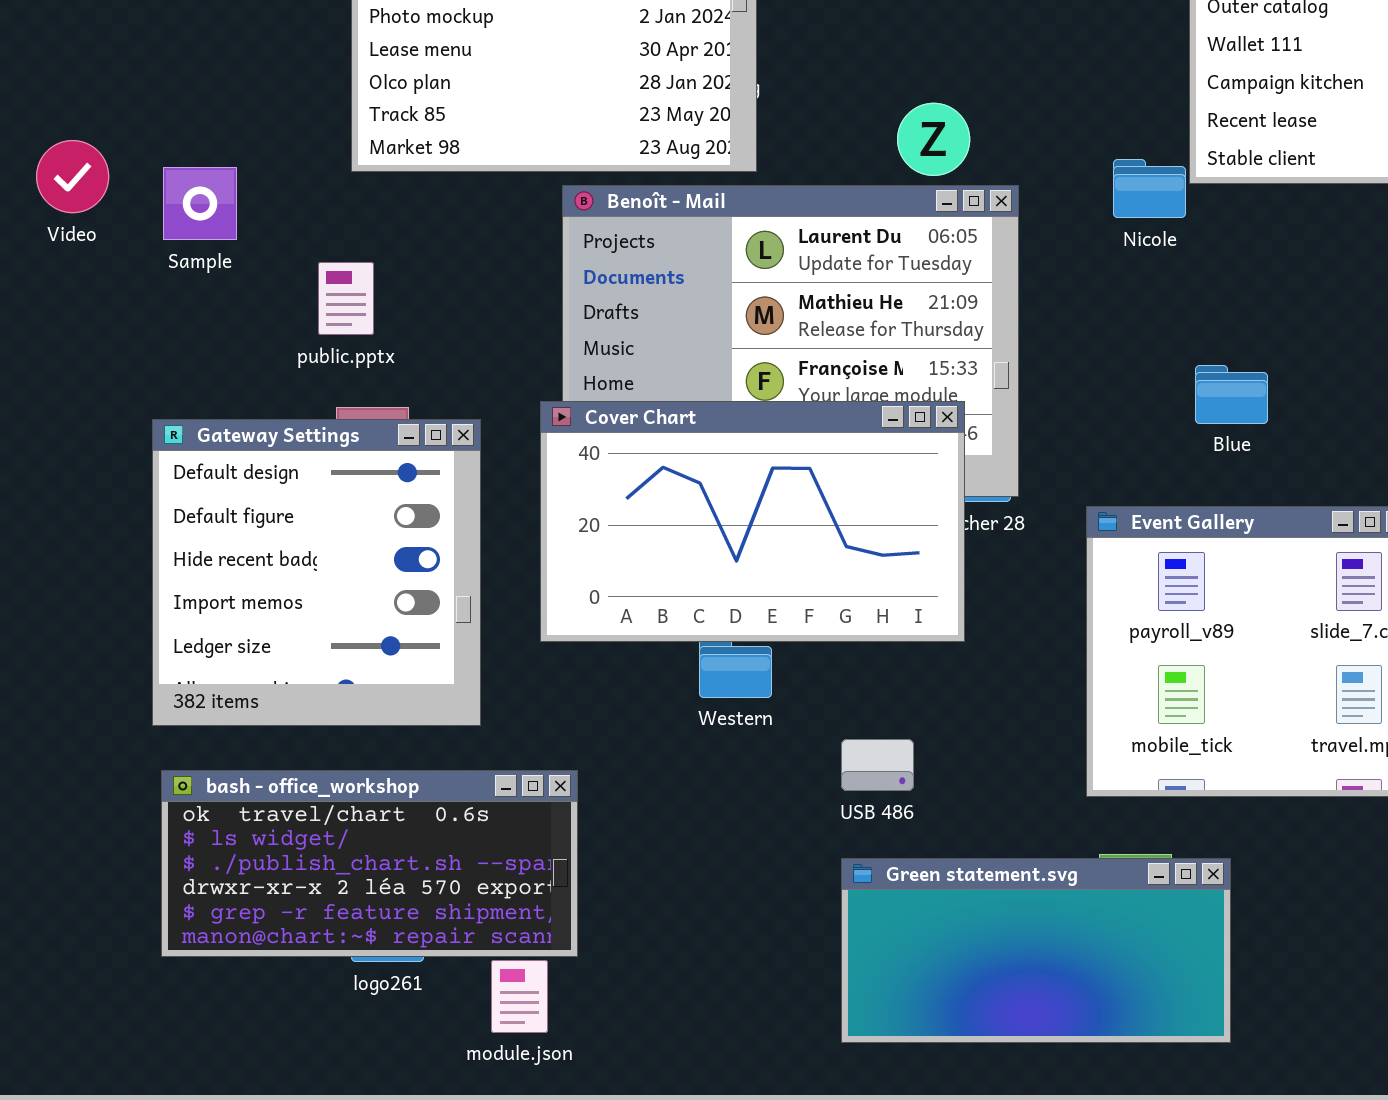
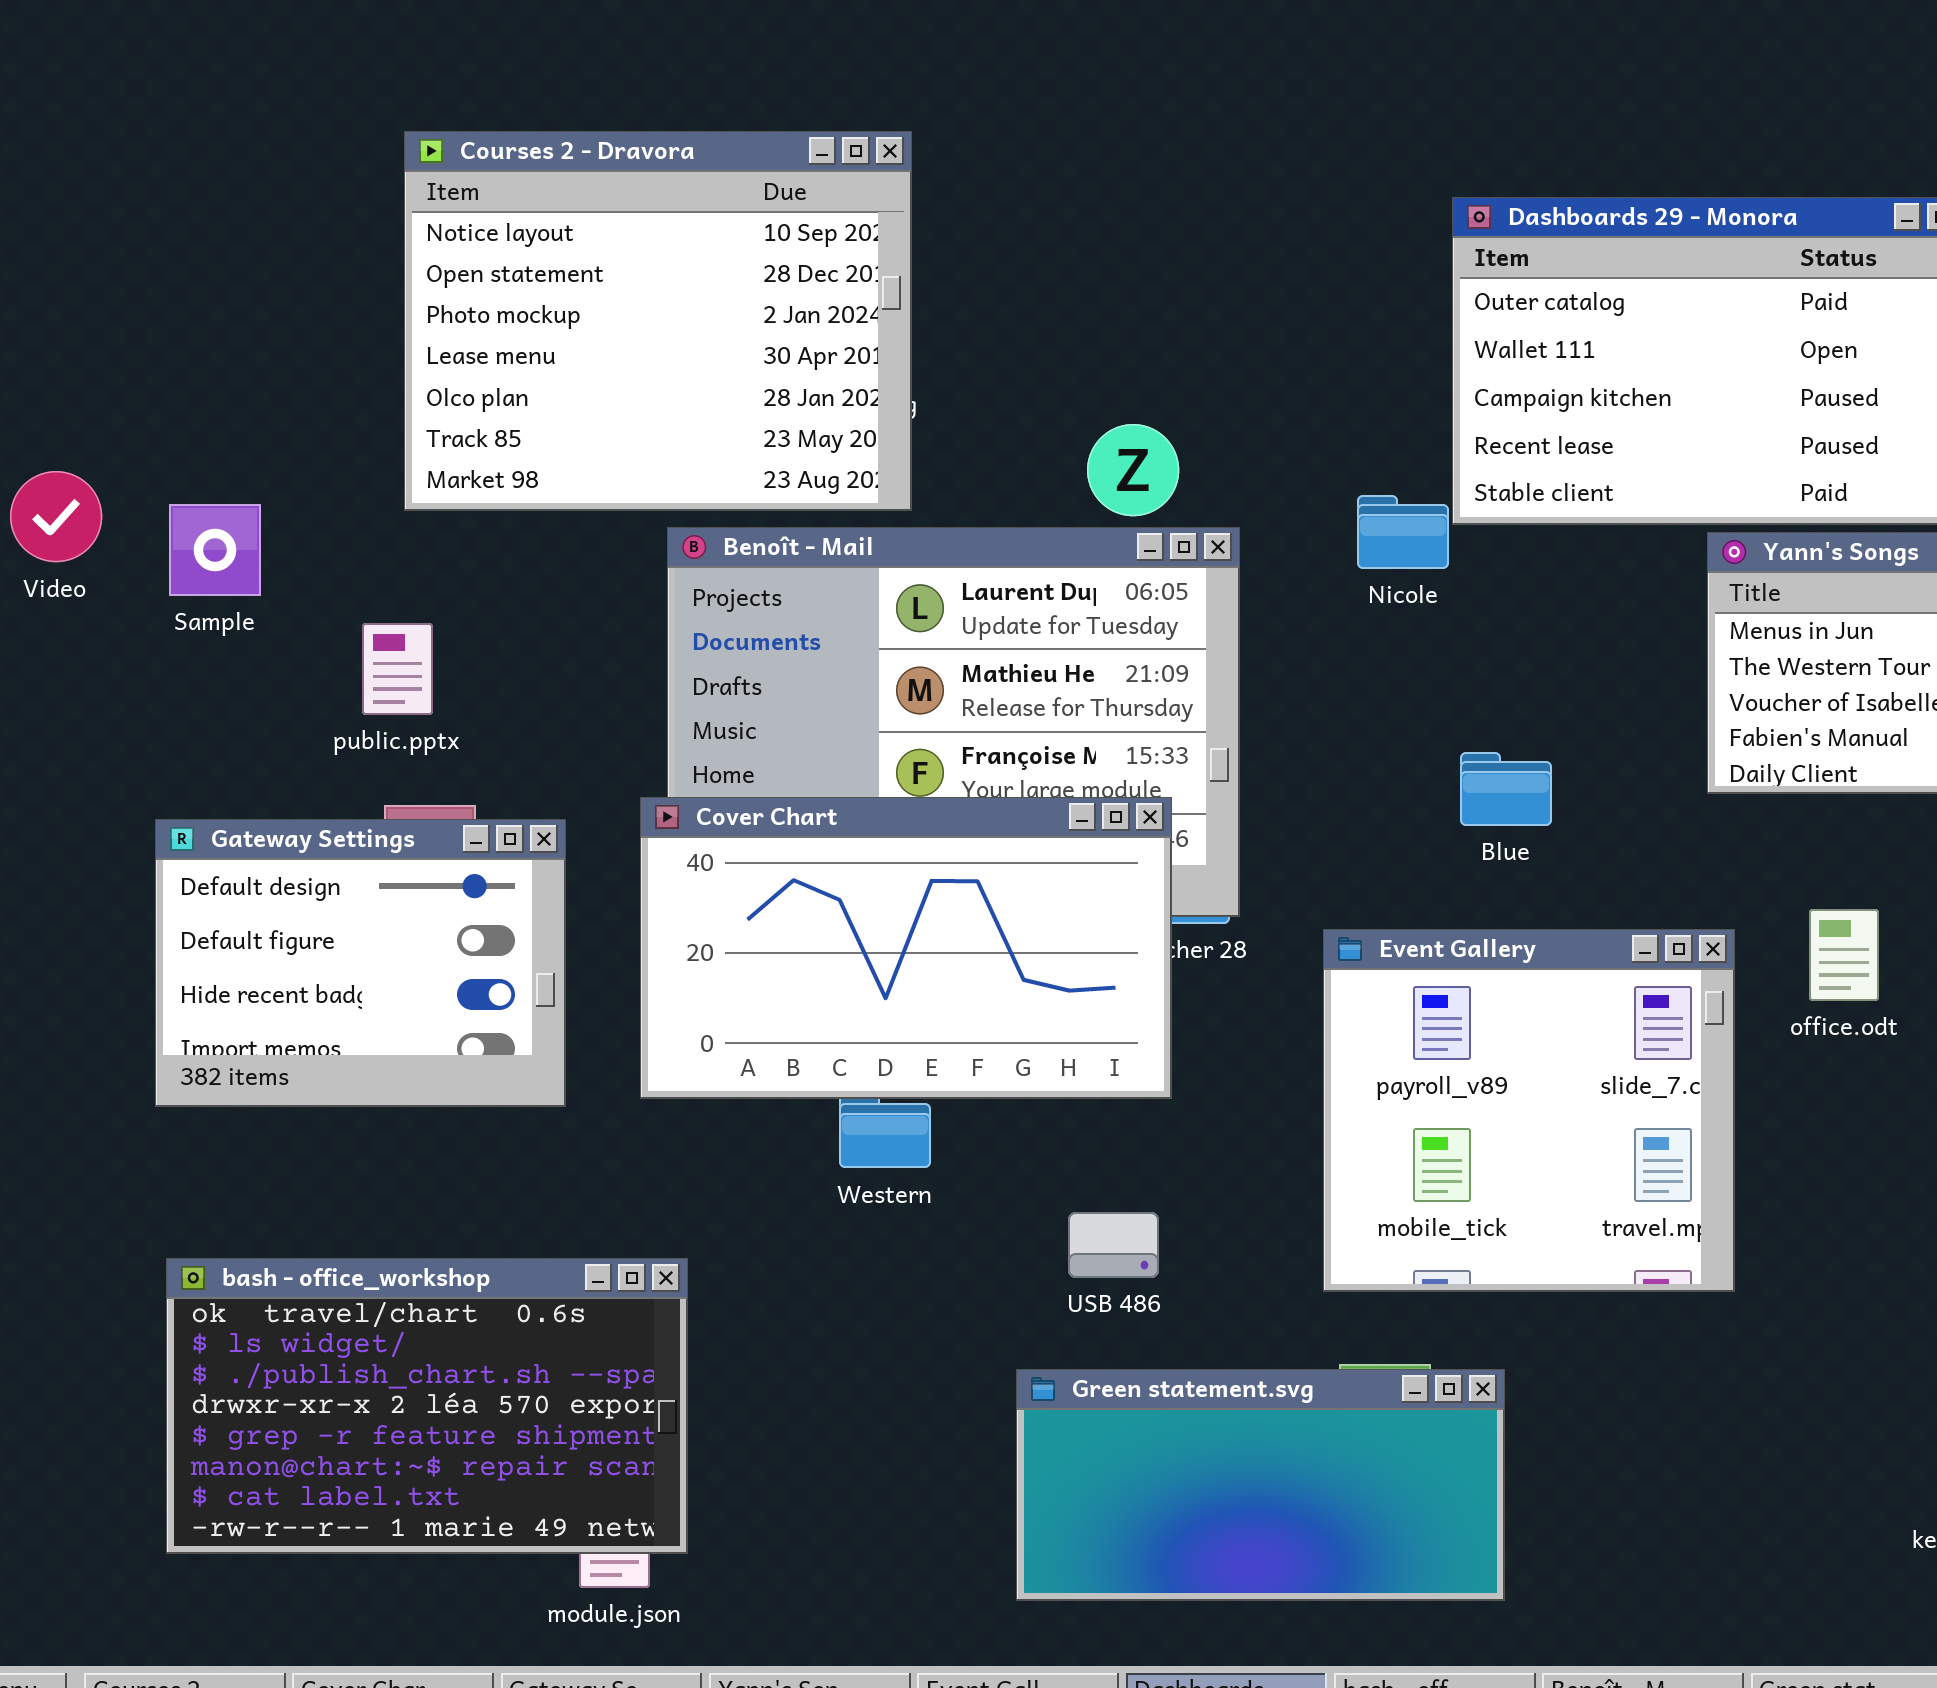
Gateway Settings: [152,419,481,726] -> [155,819,566,1107], resized
USB 486: [841,739,914,791] -> [1068,1212,1159,1278], moved
bash - office_workshop: [161,770,578,957] -> [166,1258,688,1554], resized

